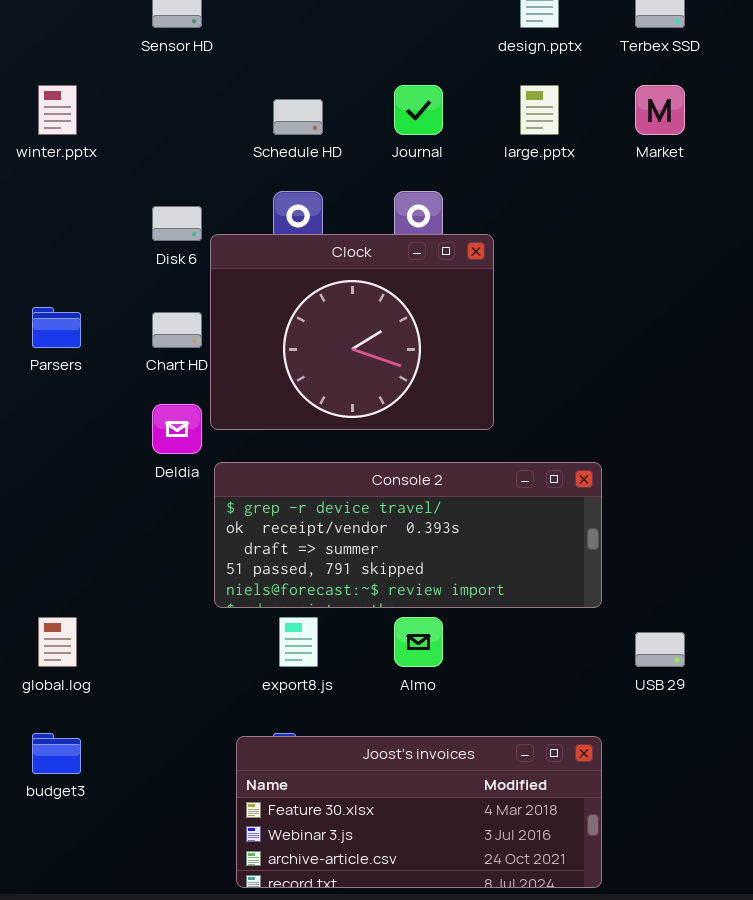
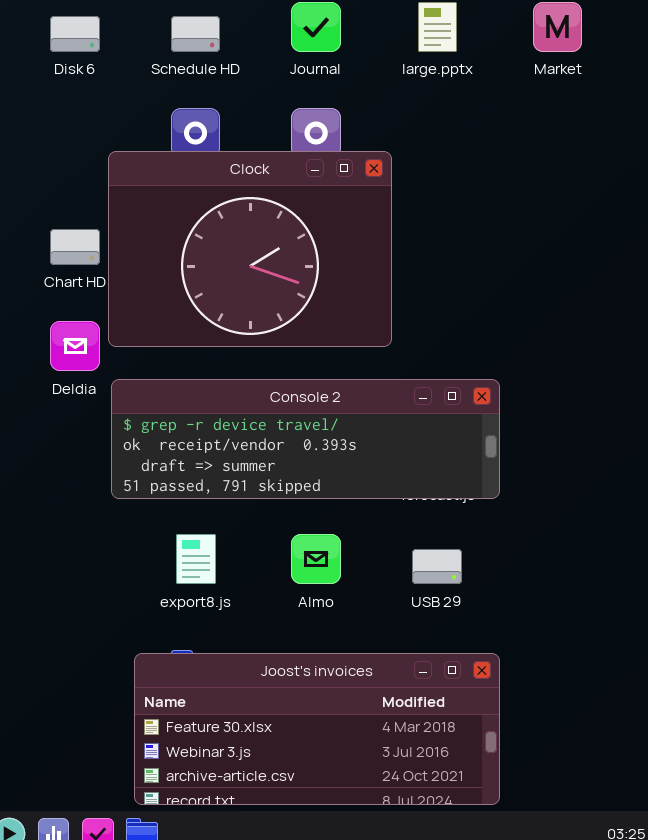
Disk 6: [152,206,202,241] -> [50,16,100,52], moved
Console 2: [214,462,602,608] -> [111,379,500,499], resized
USB 29: [635,632,685,667] -> [412,549,462,584], moved

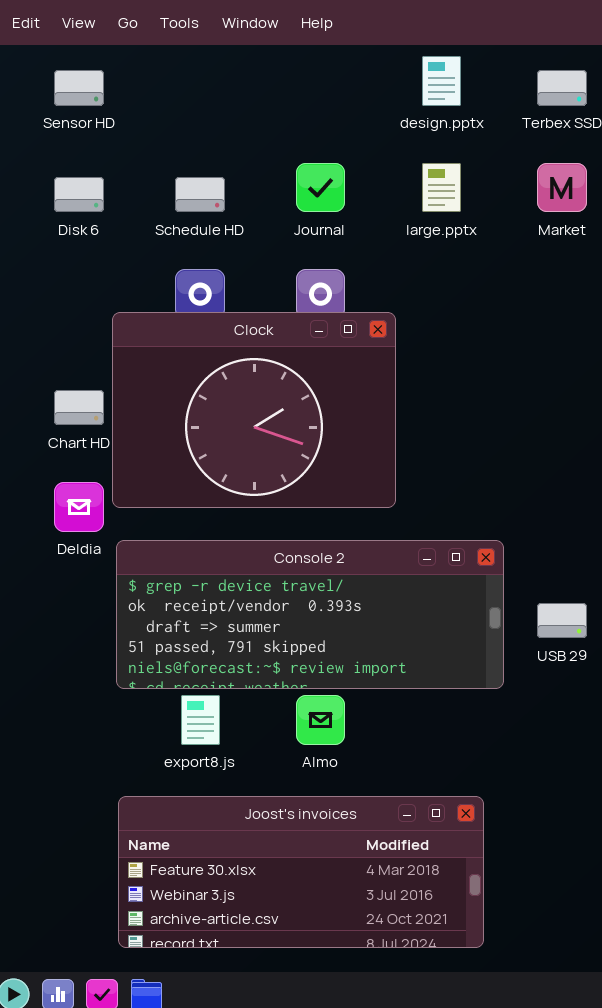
Console 2: [111,379,500,499] -> [116,540,504,689], resized
USB 29: [412,549,462,584] -> [537,603,587,638], moved
Joost's invoices: [134,653,500,805] -> [118,796,484,948], moved

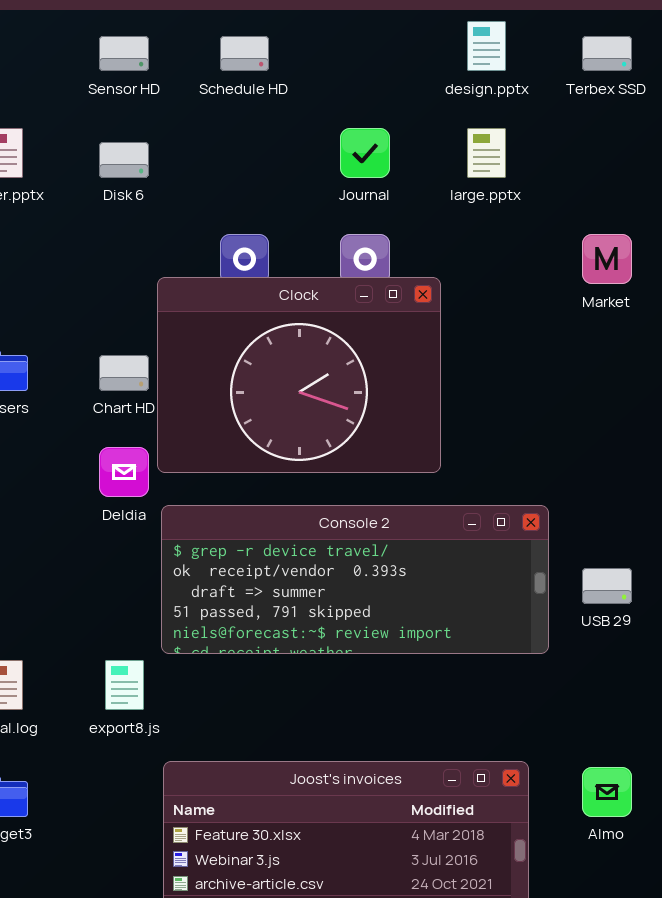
Market: [537,163,587,212] -> [582,234,632,284], moved
Schedule HD: [175,177,225,212] -> [220,36,269,71], moved
export8.js: [181,695,220,745] -> [105,660,144,710], moved
Almo: [296,695,345,745] -> [582,767,632,817], moved

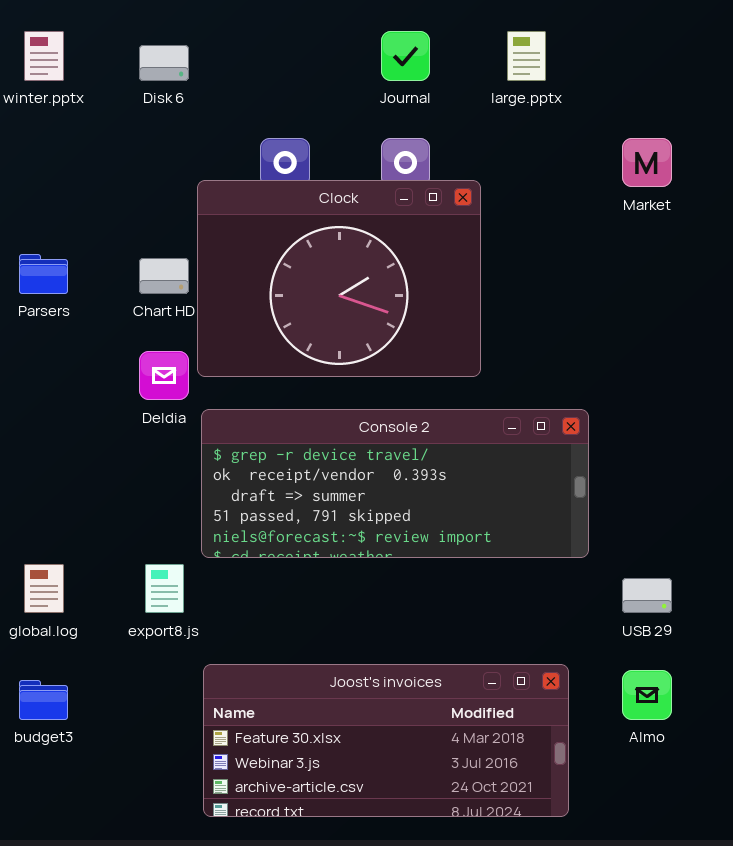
USB 29: [582,568,632,604] -> [622,578,672,613], moved

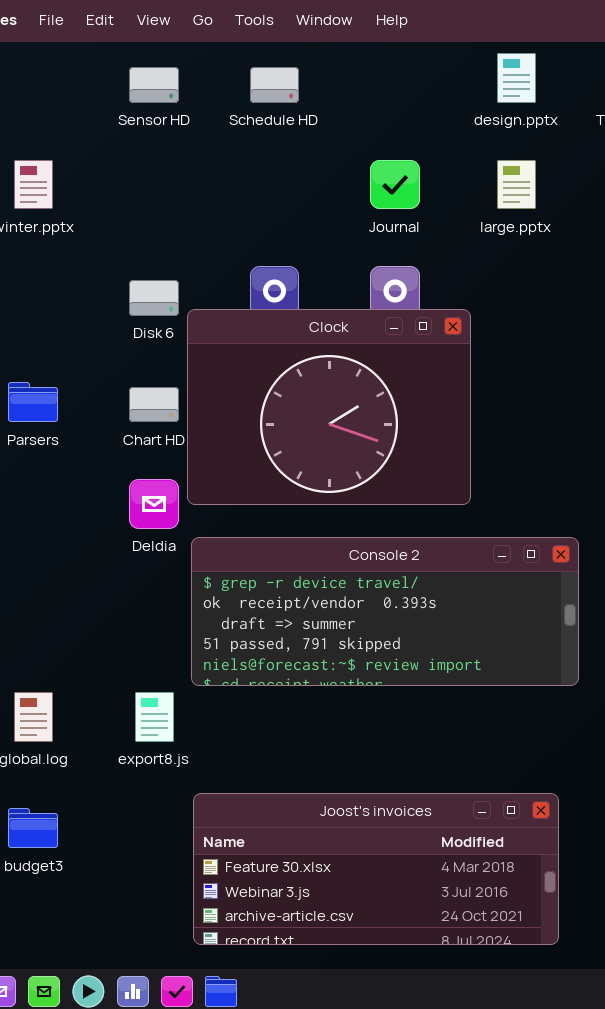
Disk 6: [139,45,189,81] -> [129,280,179,316], moved

